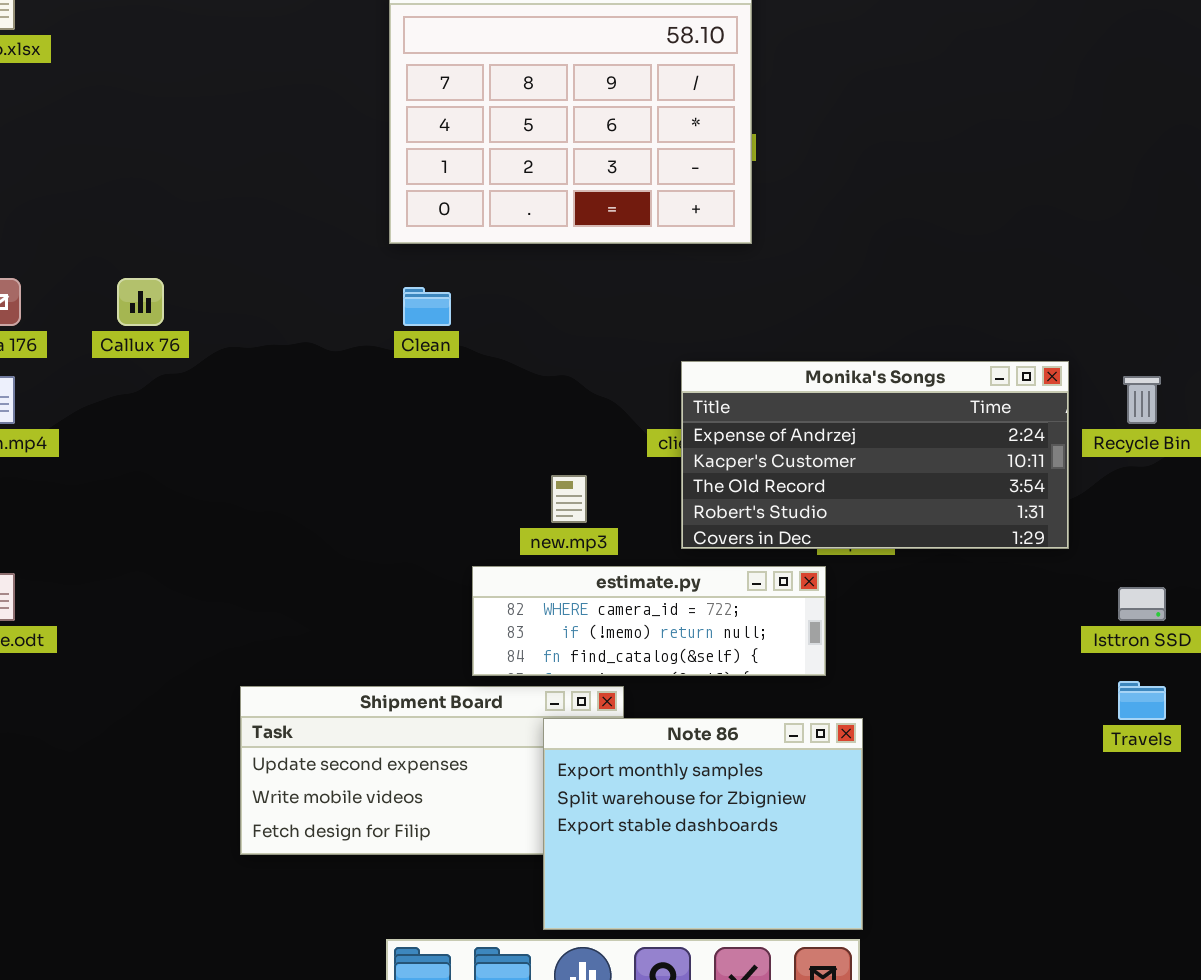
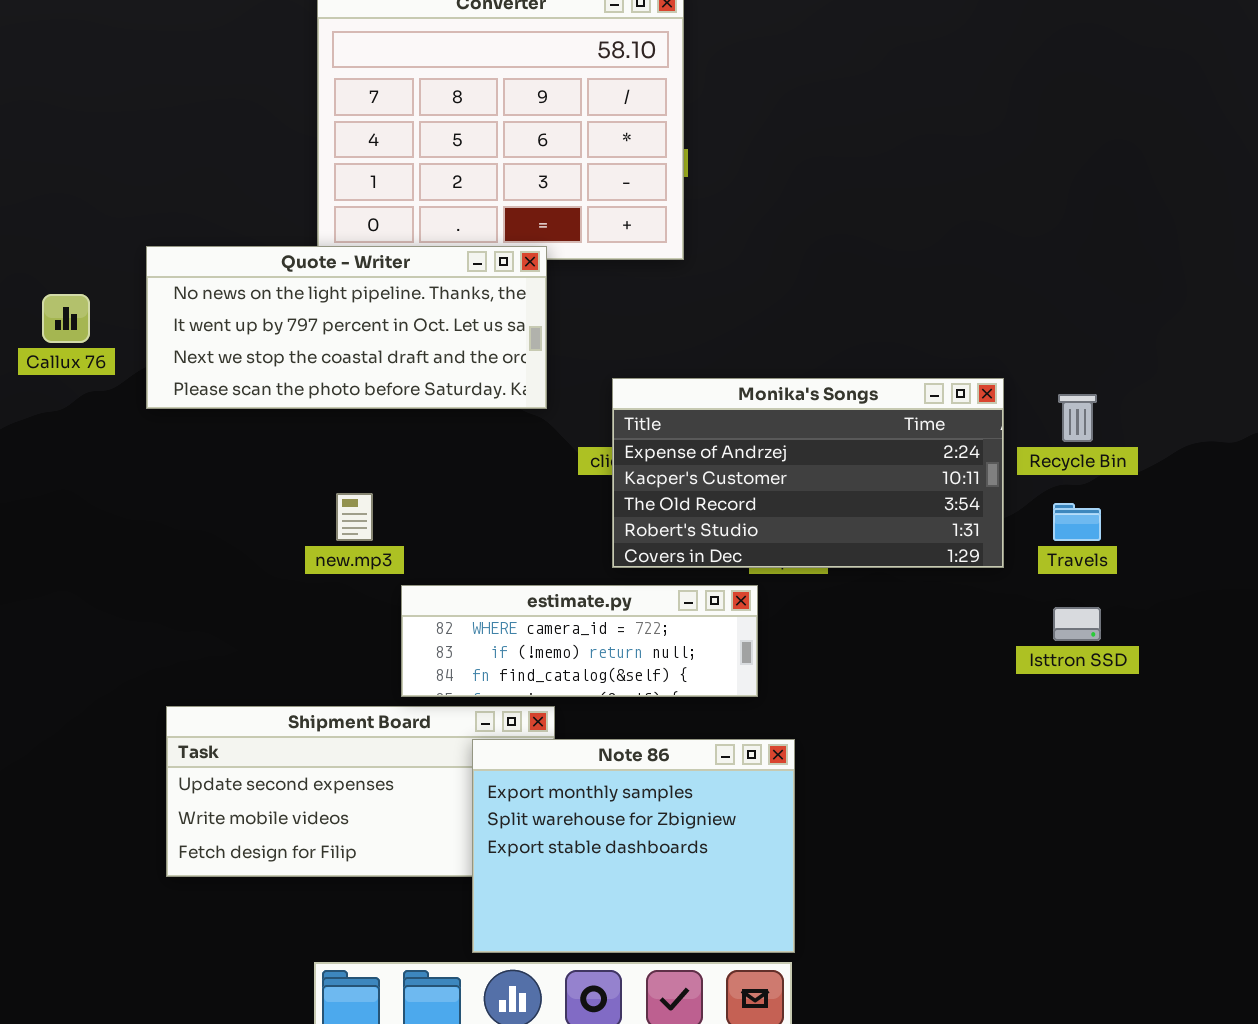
Quote - Writer: none -> [146,246,547,409], opened
new.mp3: [551,475,587,523] -> [336,493,373,541], moved
Travels: [1118,681,1166,720] -> [1053,503,1101,541], moved

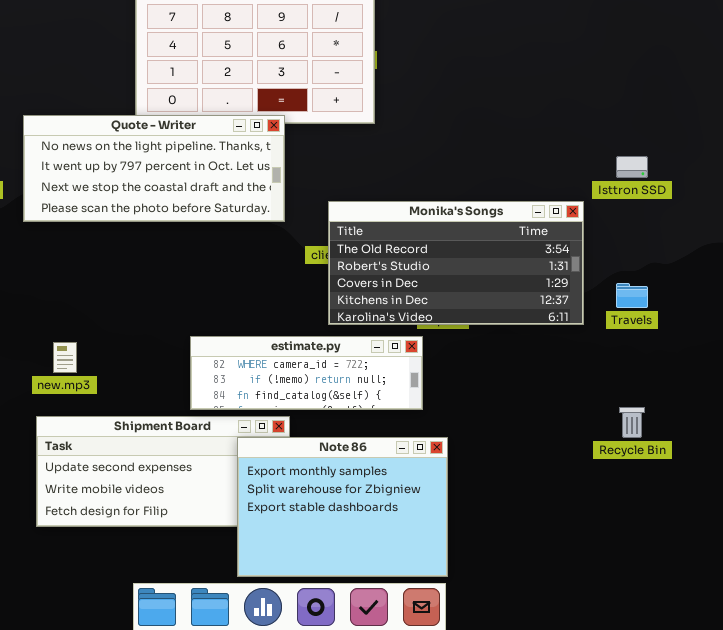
Monika's Songs: [612,378,1004,568] -> [328,201,584,325], scrolled down 2 rows
Recycle Bin: [1058,394,1097,442] -> [619,407,645,438], moved
new.mp3: [336,493,373,541] -> [53,342,77,373], moved
Isttron SSD: [1053,607,1101,641] -> [616,156,648,178], moved

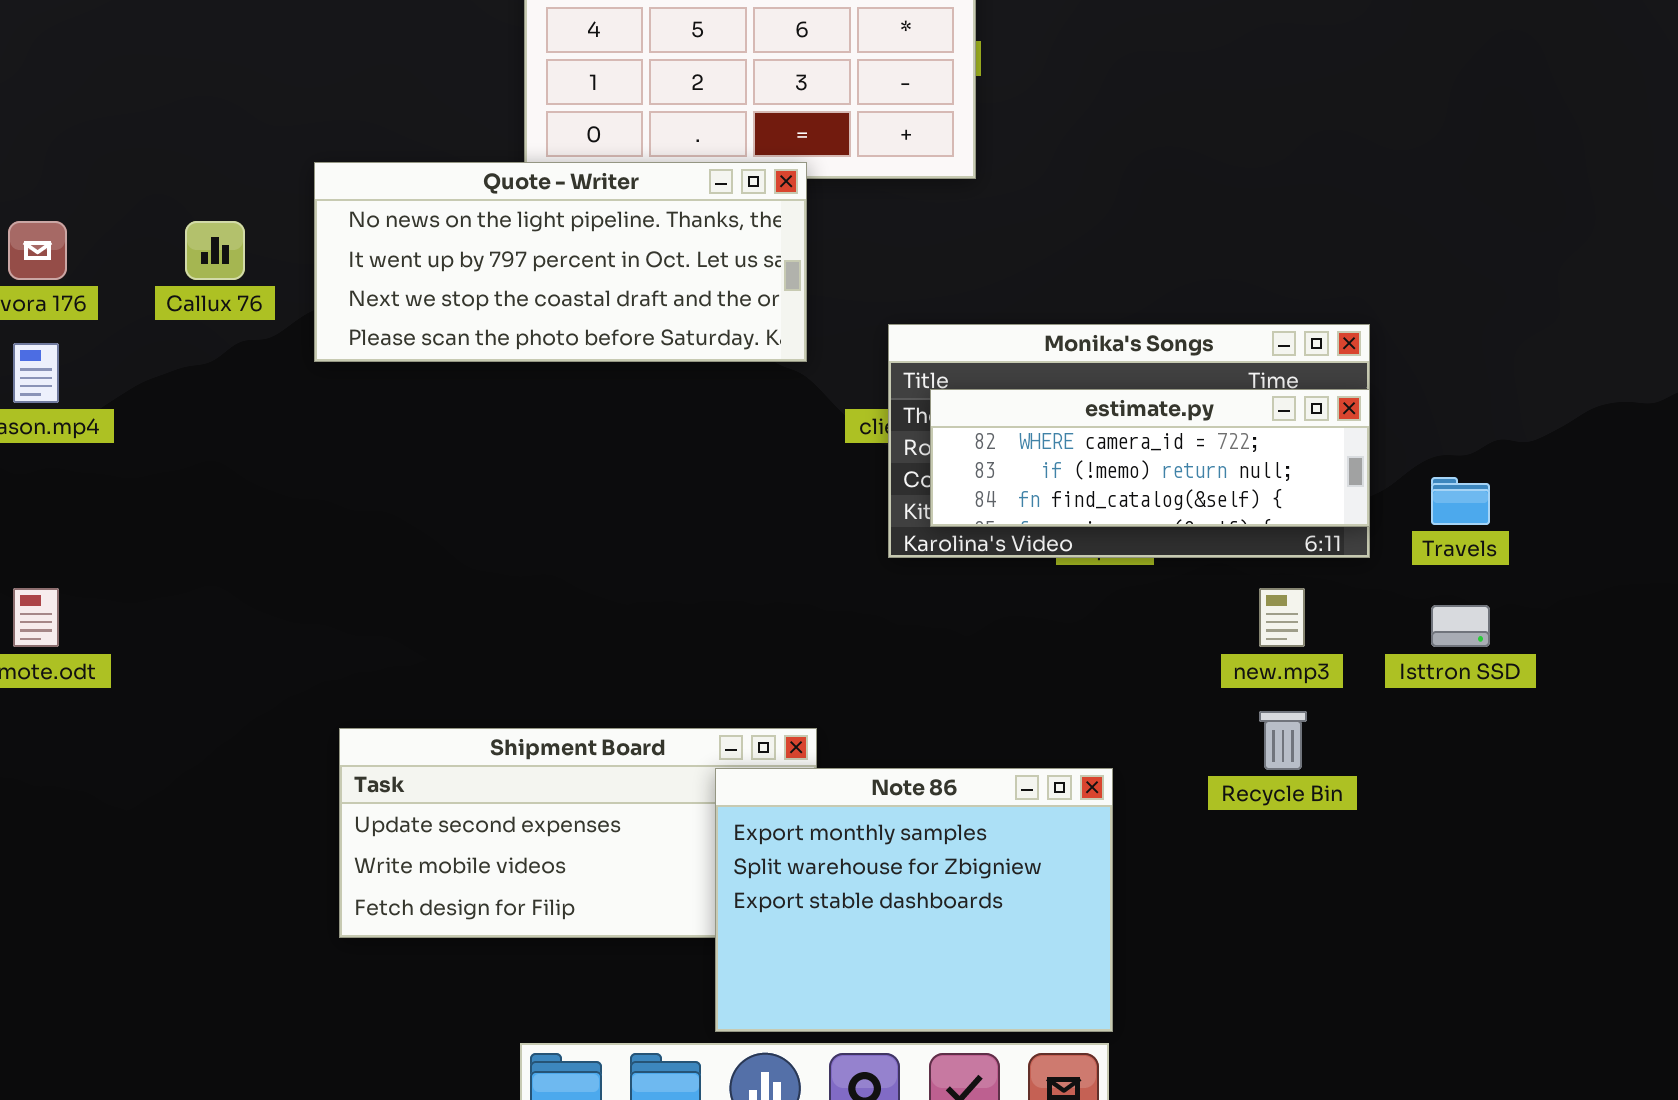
Isttron SSD: [616,156,648,178] -> [1431,605,1490,647], moved
estimate.py: [190,336,423,410] -> [930,389,1370,527], moved
new.mp3: [53,342,77,373] -> [1259,588,1305,647], moved
Recycle Bin: [619,407,645,438] -> [1259,711,1307,770], moved

